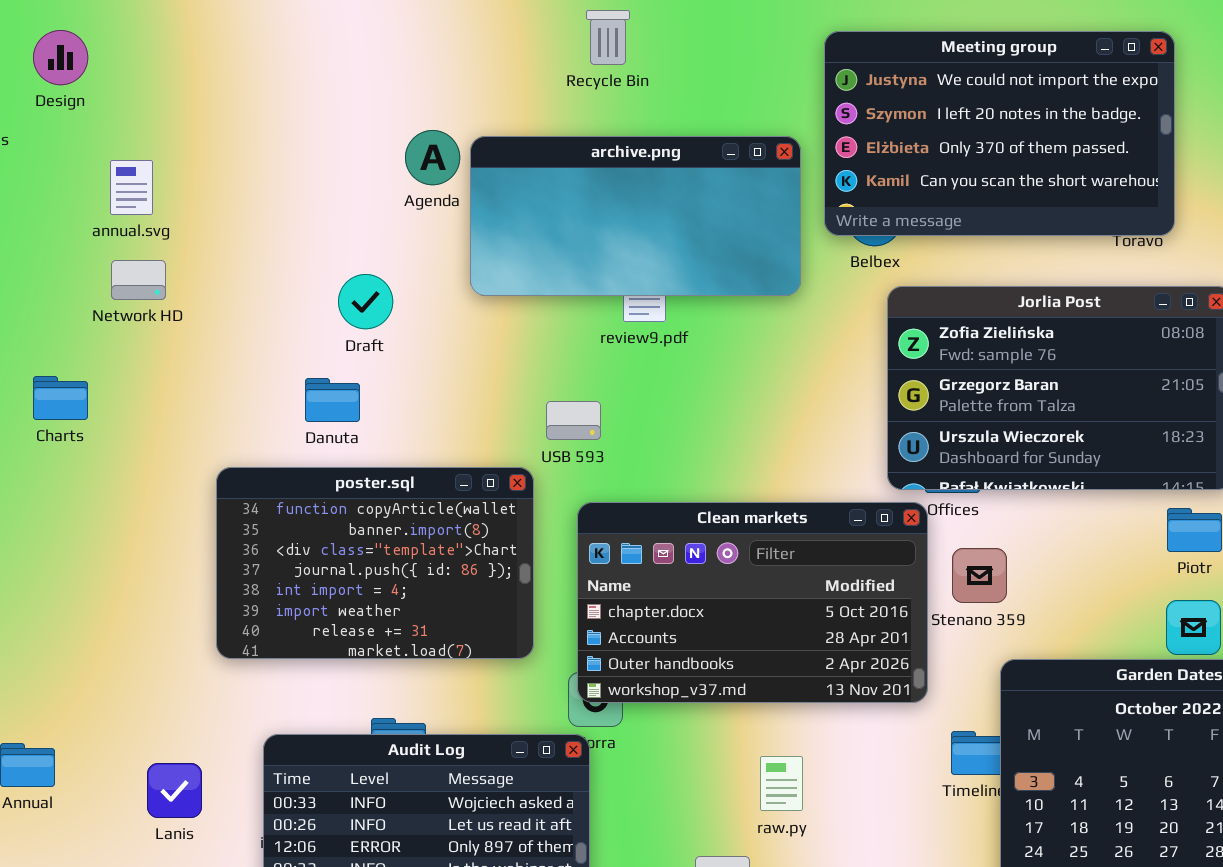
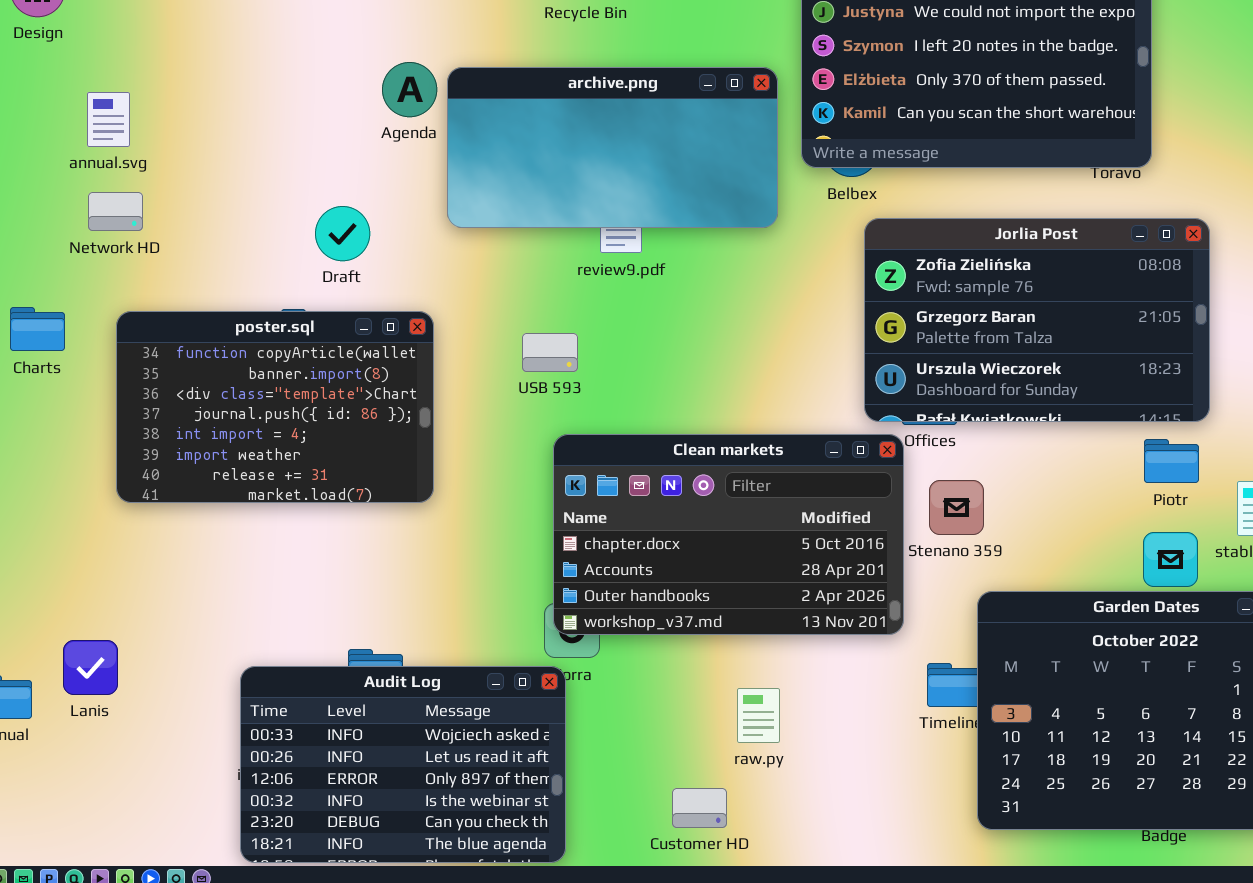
poster.sql: [216,467,534,659] -> [116,311,434,503], moved
Lanis: [147,763,202,818] -> [63,640,118,695], moved

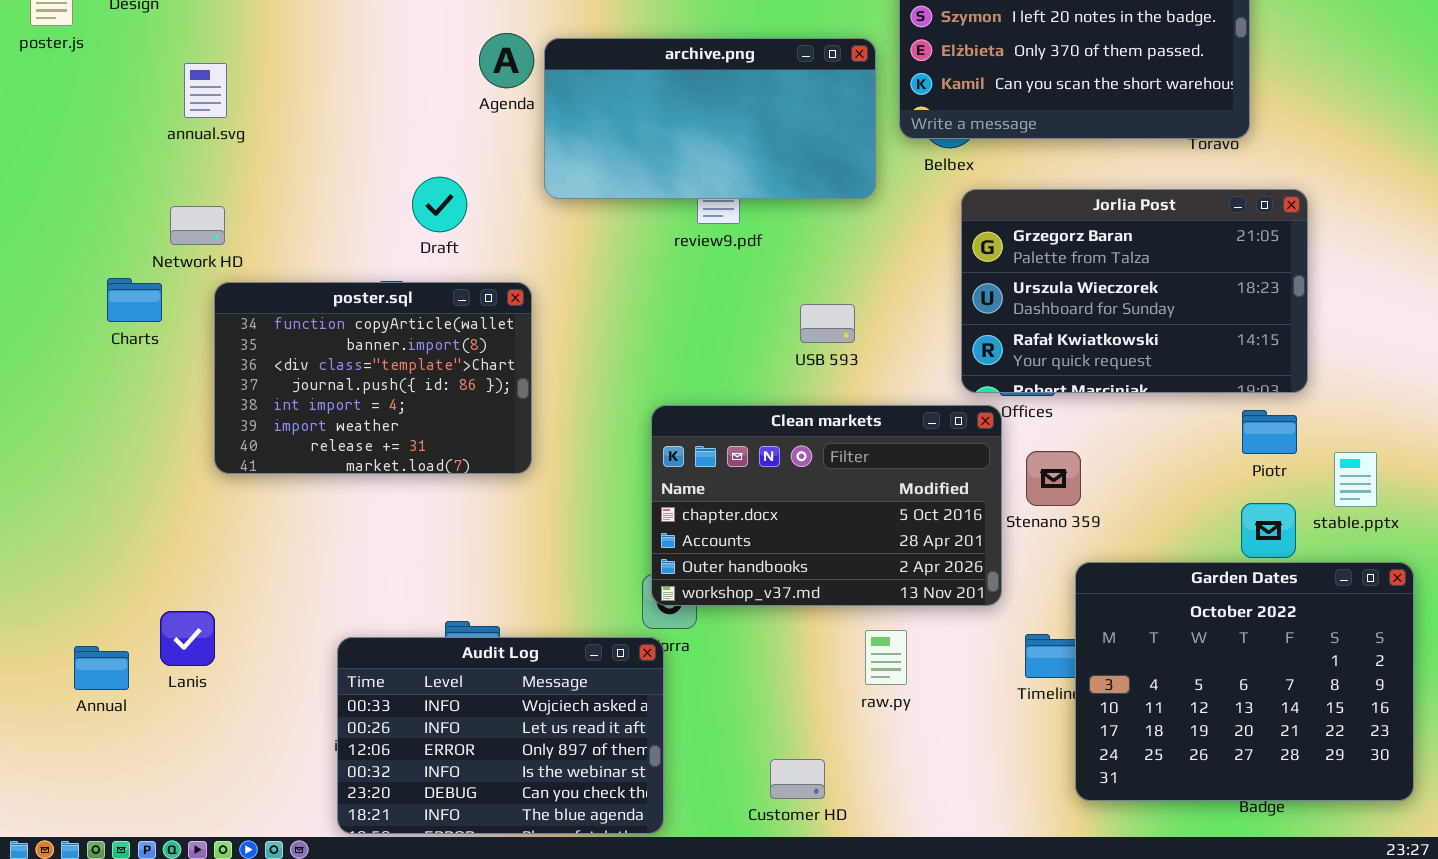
Network HD: [88,192,143,231] -> [170,206,225,245], moved
Jorlia Post: [864,218,1210,422] -> [961,189,1308,393], scrolled down 1 row
USB 593: [522,333,578,372] -> [800,304,855,343], moved
raw.py: [737,688,780,743] -> [865,630,907,685], moved

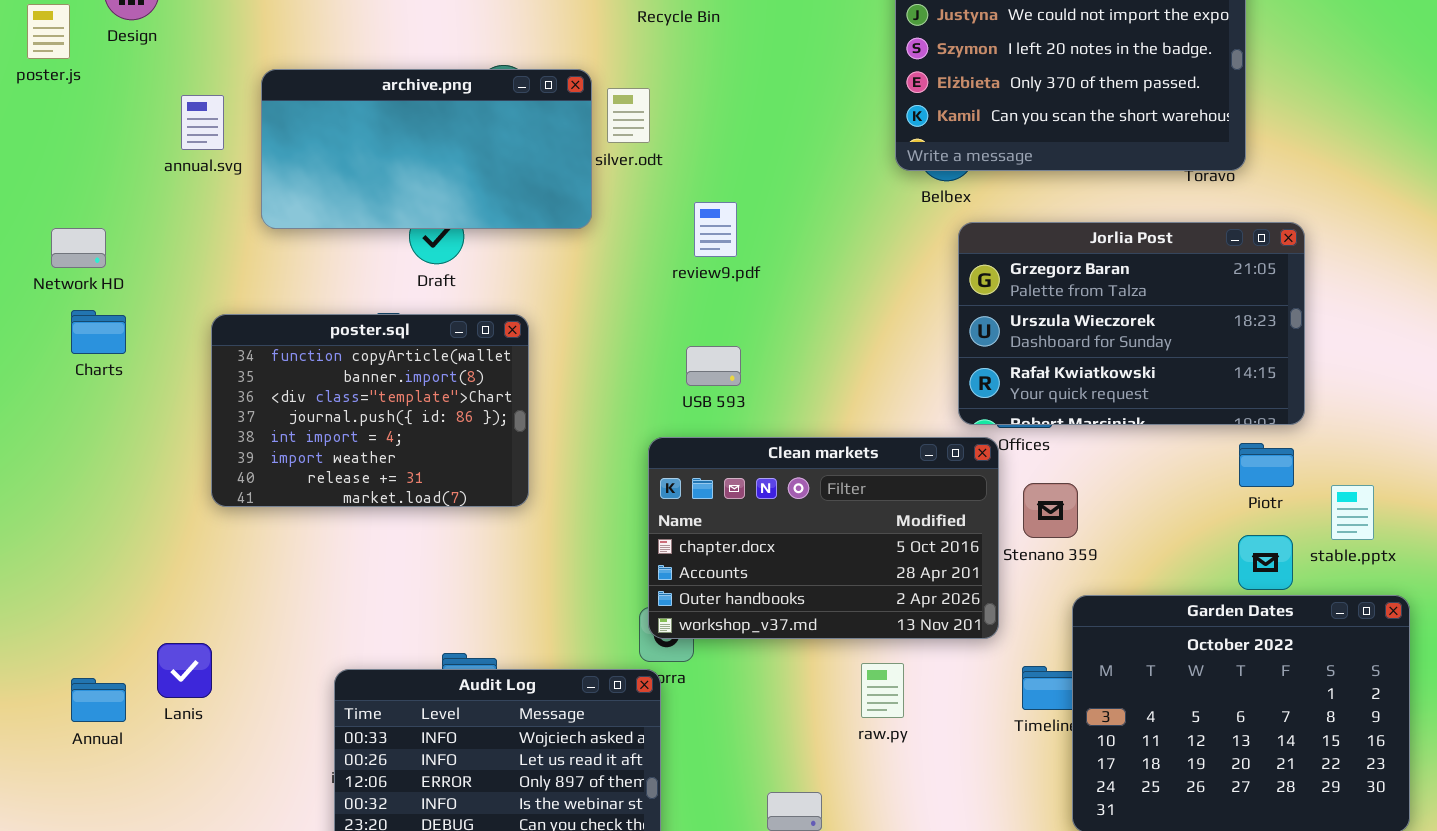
archive.png: [544,38,876,199] -> [261,69,592,229], moved
Network HD: [170,206,225,245] -> [51,228,106,268], moved
Charts: [107,278,162,322] -> [71,310,126,354], moved
USB 593: [800,304,855,343] -> [686,346,741,386], moved

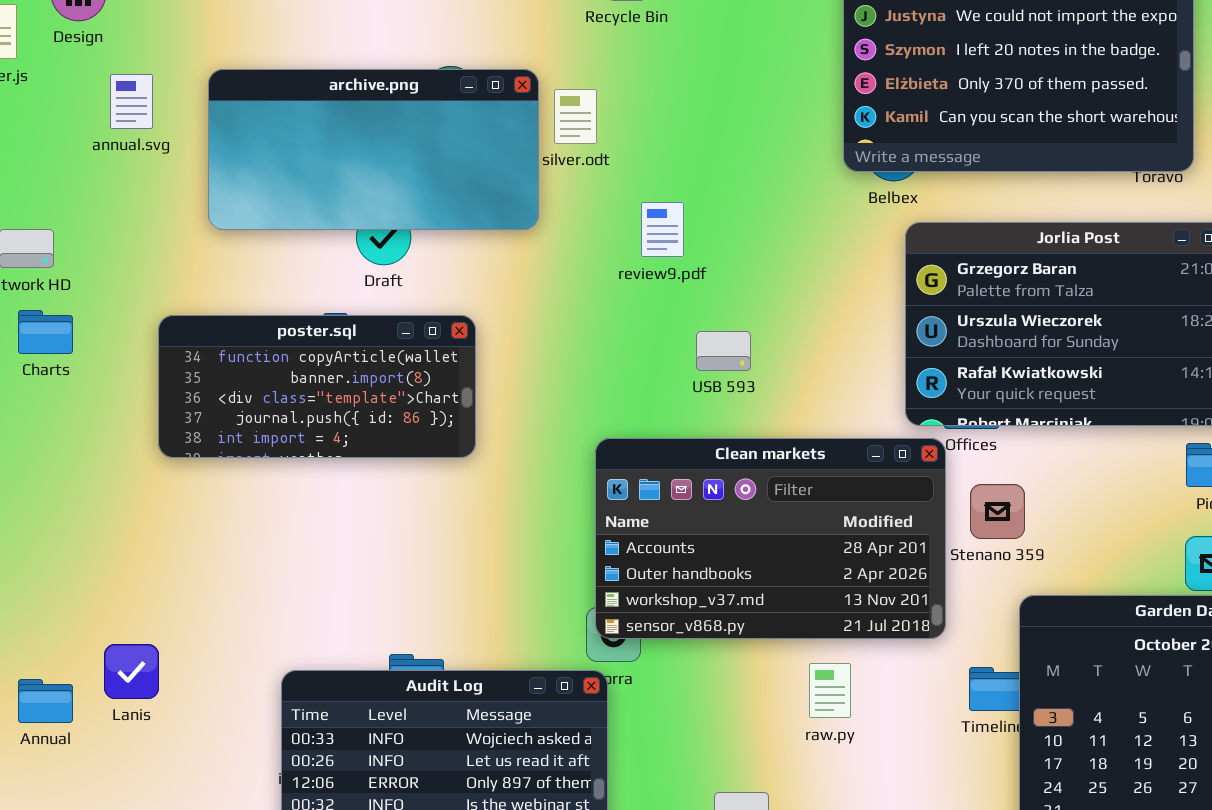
annual.svg: [181,95,224,150] -> [110,74,153,129], moved
poster.sql: [211,314,529,507] -> [158,315,476,458], resized
USB 593: [686,346,741,386] -> [696,331,751,371], moved
Clean markets: [648,437,999,639] -> [595,438,946,639], scrolled down 1 row

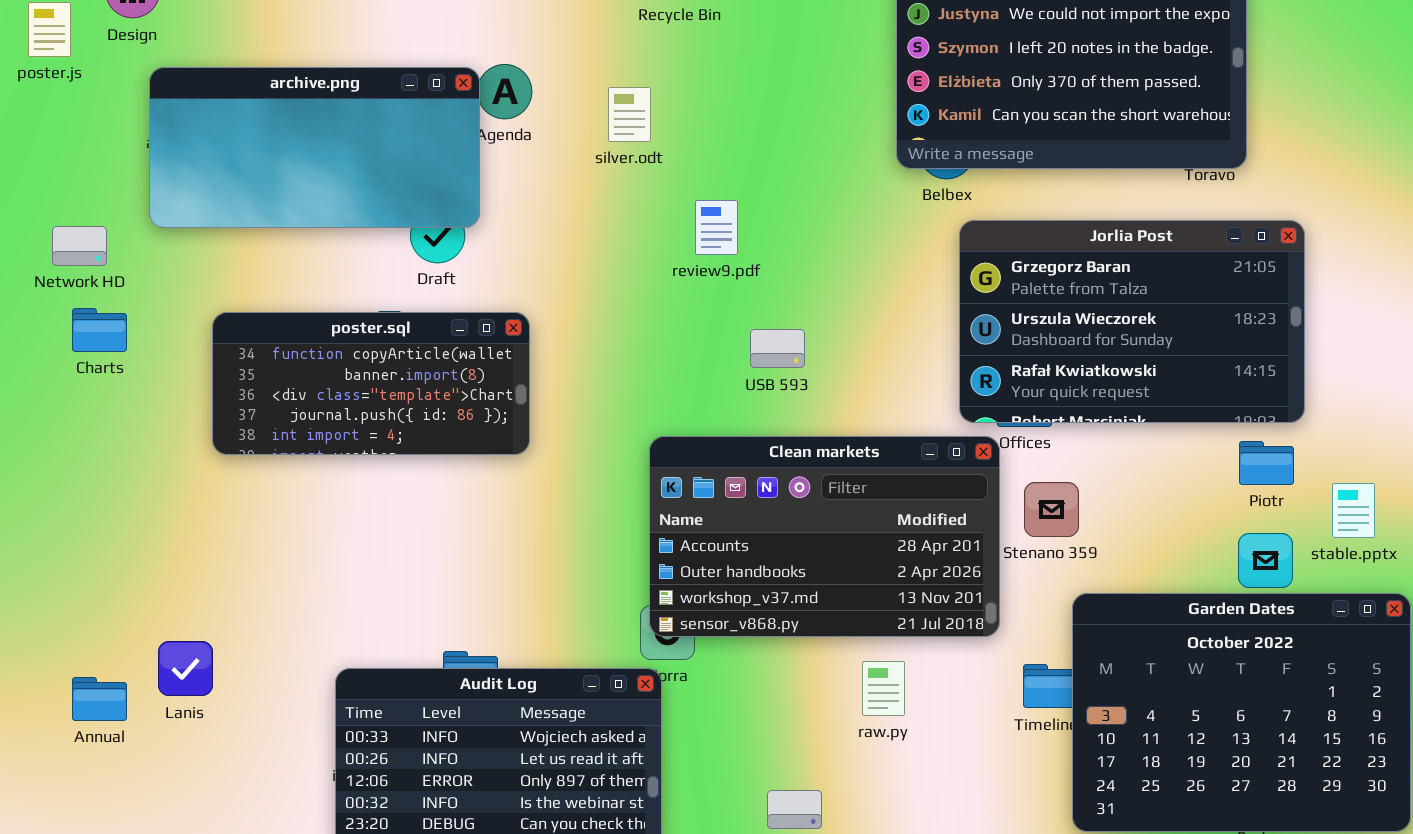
archive.png: [208,69,539,230] -> [149,67,480,228], moved

